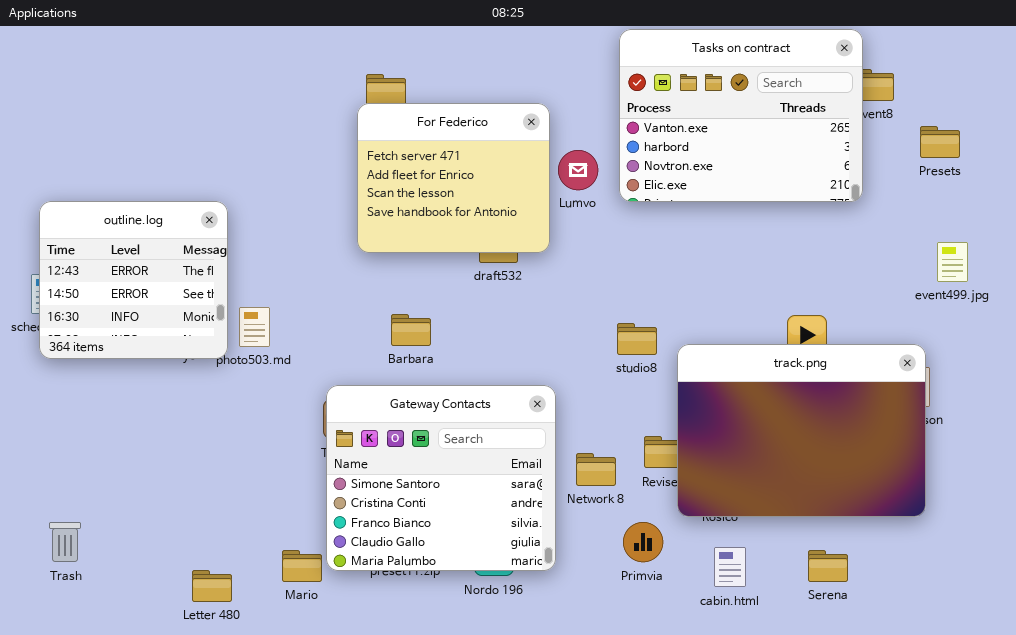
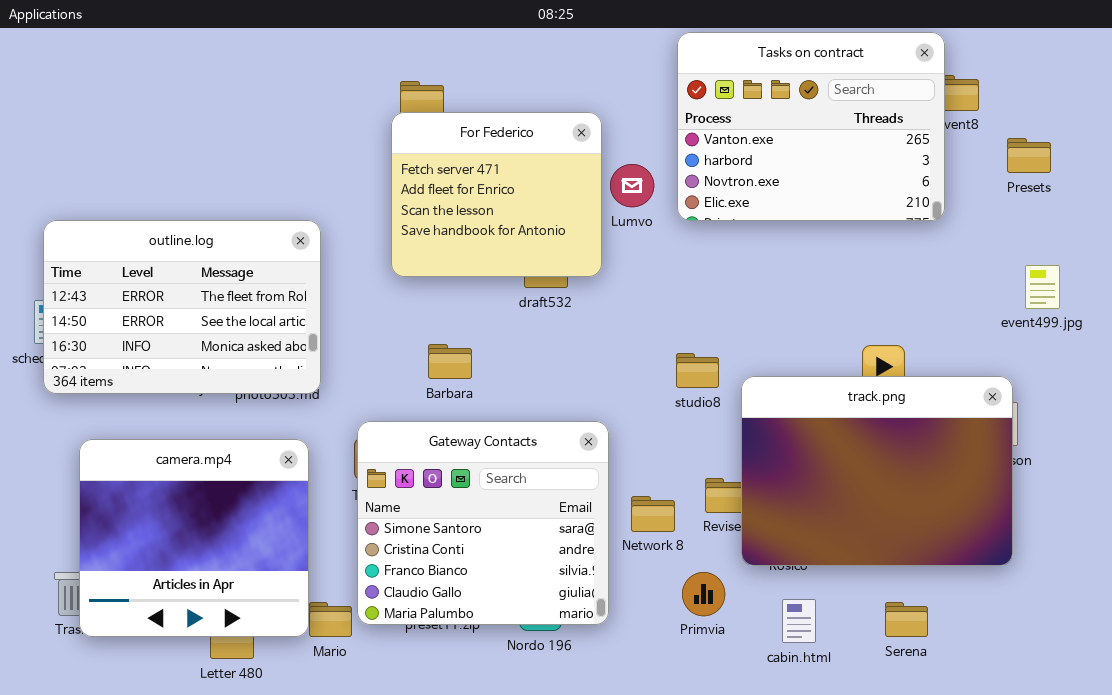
outline.log: [39,201,228,359] -> [43,220,321,394], resized
camera.mp4: none -> [79,439,309,637], opened

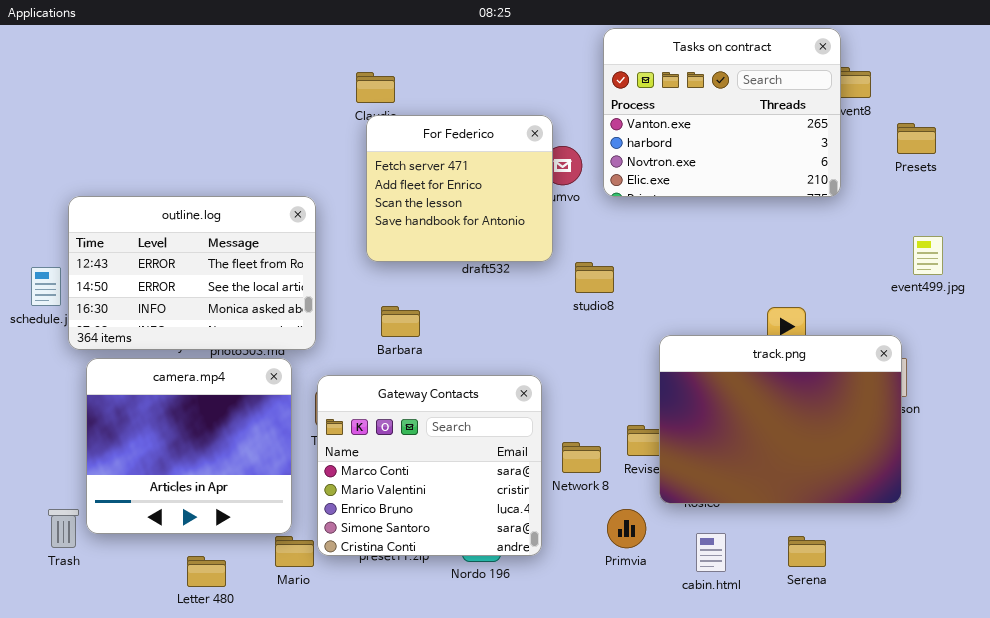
For Federico: [391,112,602,277] -> [366,115,553,262], moved
outline.log: [43,220,321,394] -> [68,196,316,350], moved
studio8: [676,353,719,388] -> [575,262,614,293], moved
Gateway Contacts: [357,421,609,625] -> [317,375,542,556], scrolled up 3 rows
camera.mp4: [79,439,309,637] -> [86,358,292,534], moved

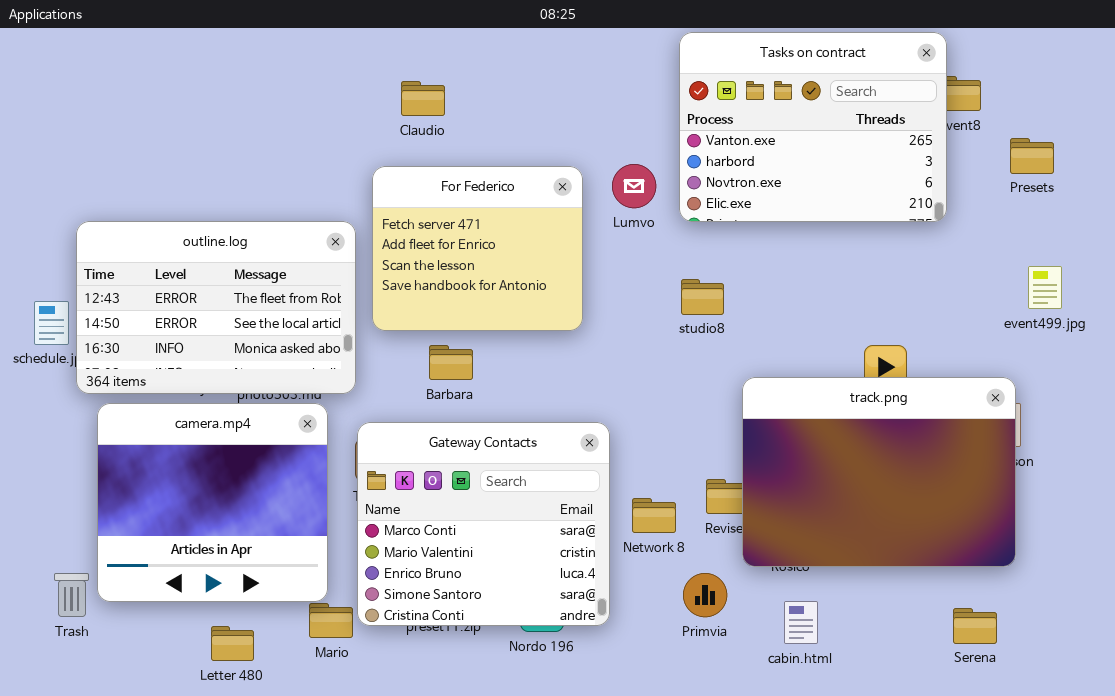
For Federico: [366,115,553,262] -> [372,166,583,331], moved
studio8: [575,262,614,293] -> [681,279,724,315], moved
Serena: [788,536,826,567] -> [953,608,997,644], moved

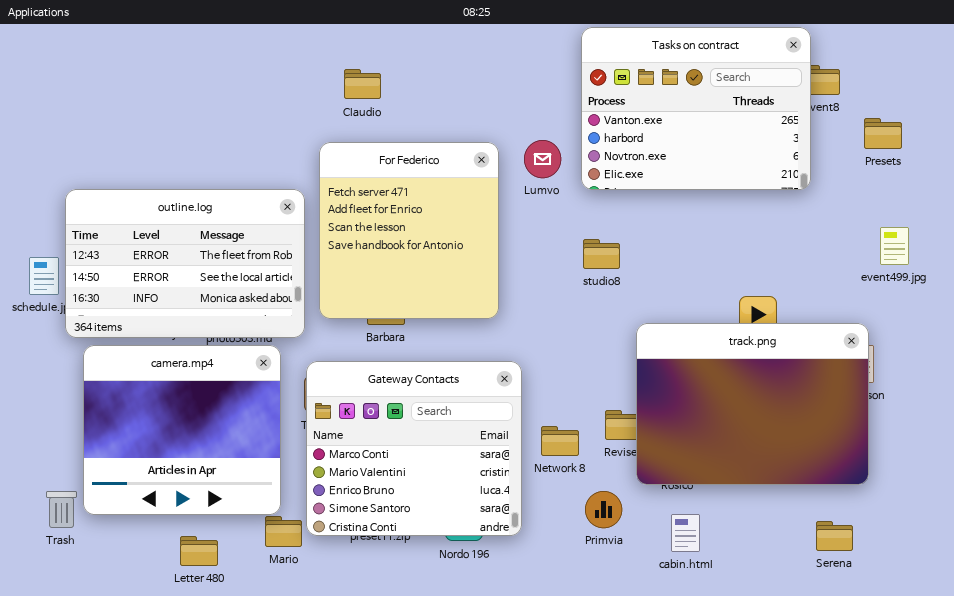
For Federico: [372,166,583,331] -> [319,142,499,319], resized

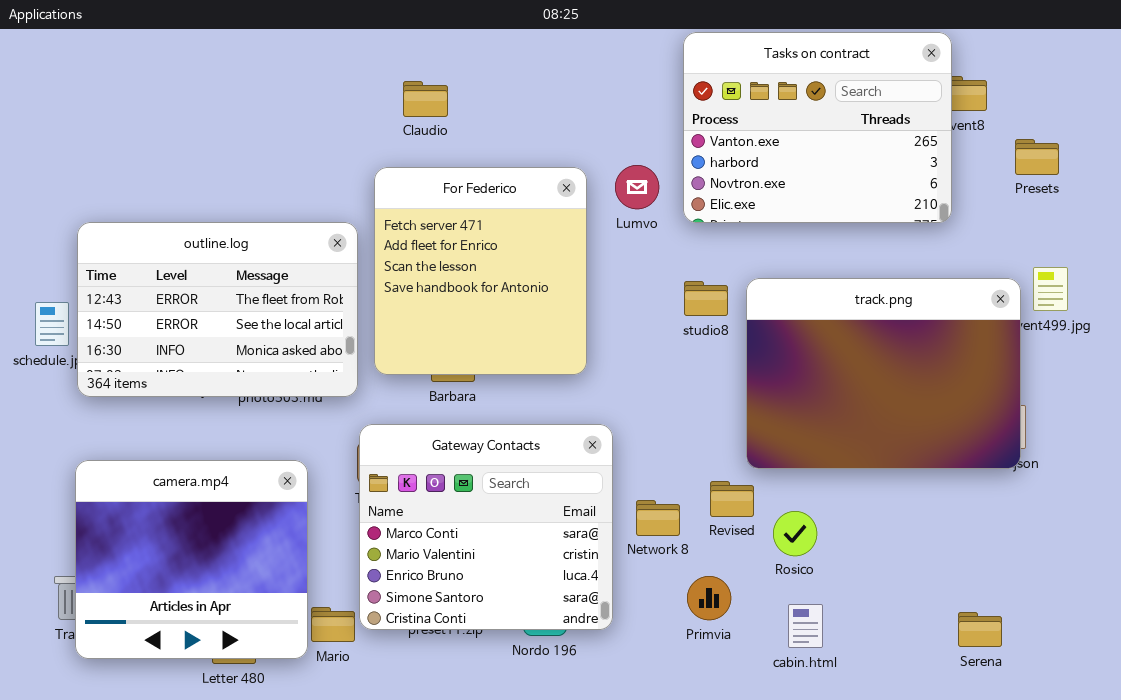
track.png: [636,323,869,485] -> [746,278,1021,469], moved
camera.mp4: [83,345,281,515] -> [75,460,308,659], moved

